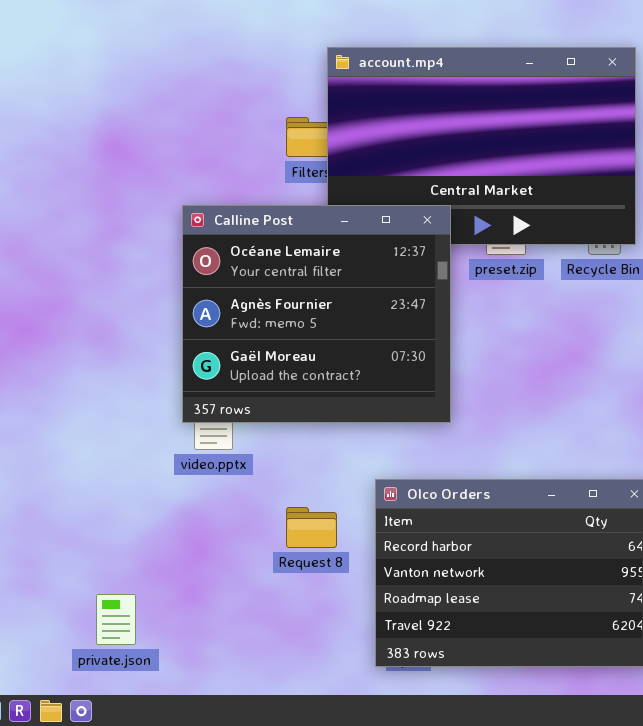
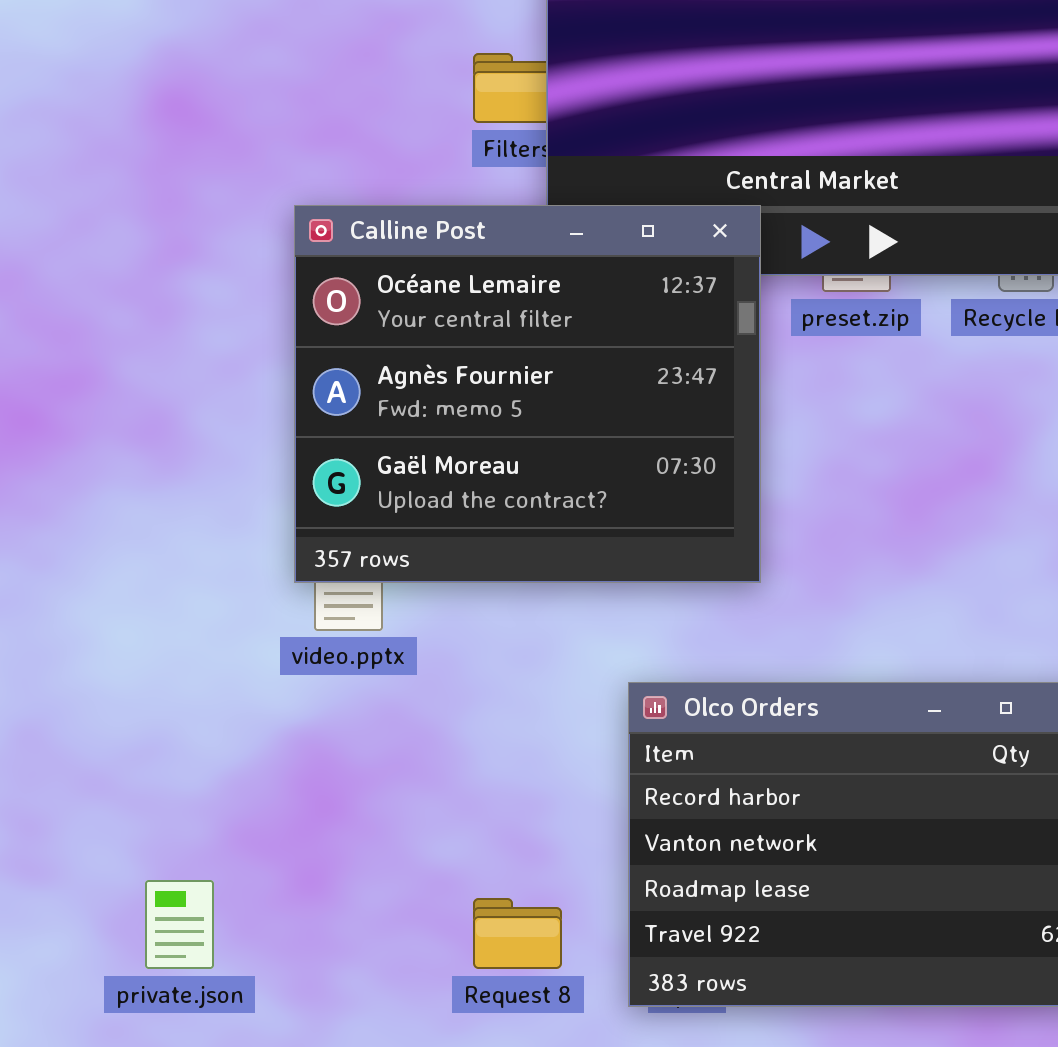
Request 8: [286,507,337,548] -> [473,898,562,969], moved

